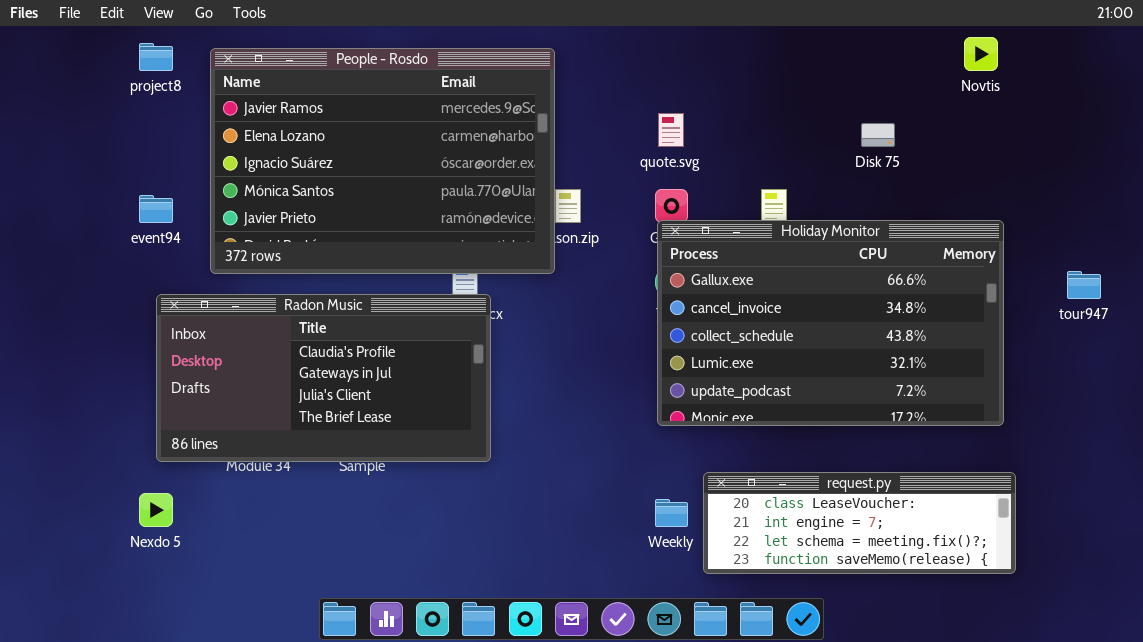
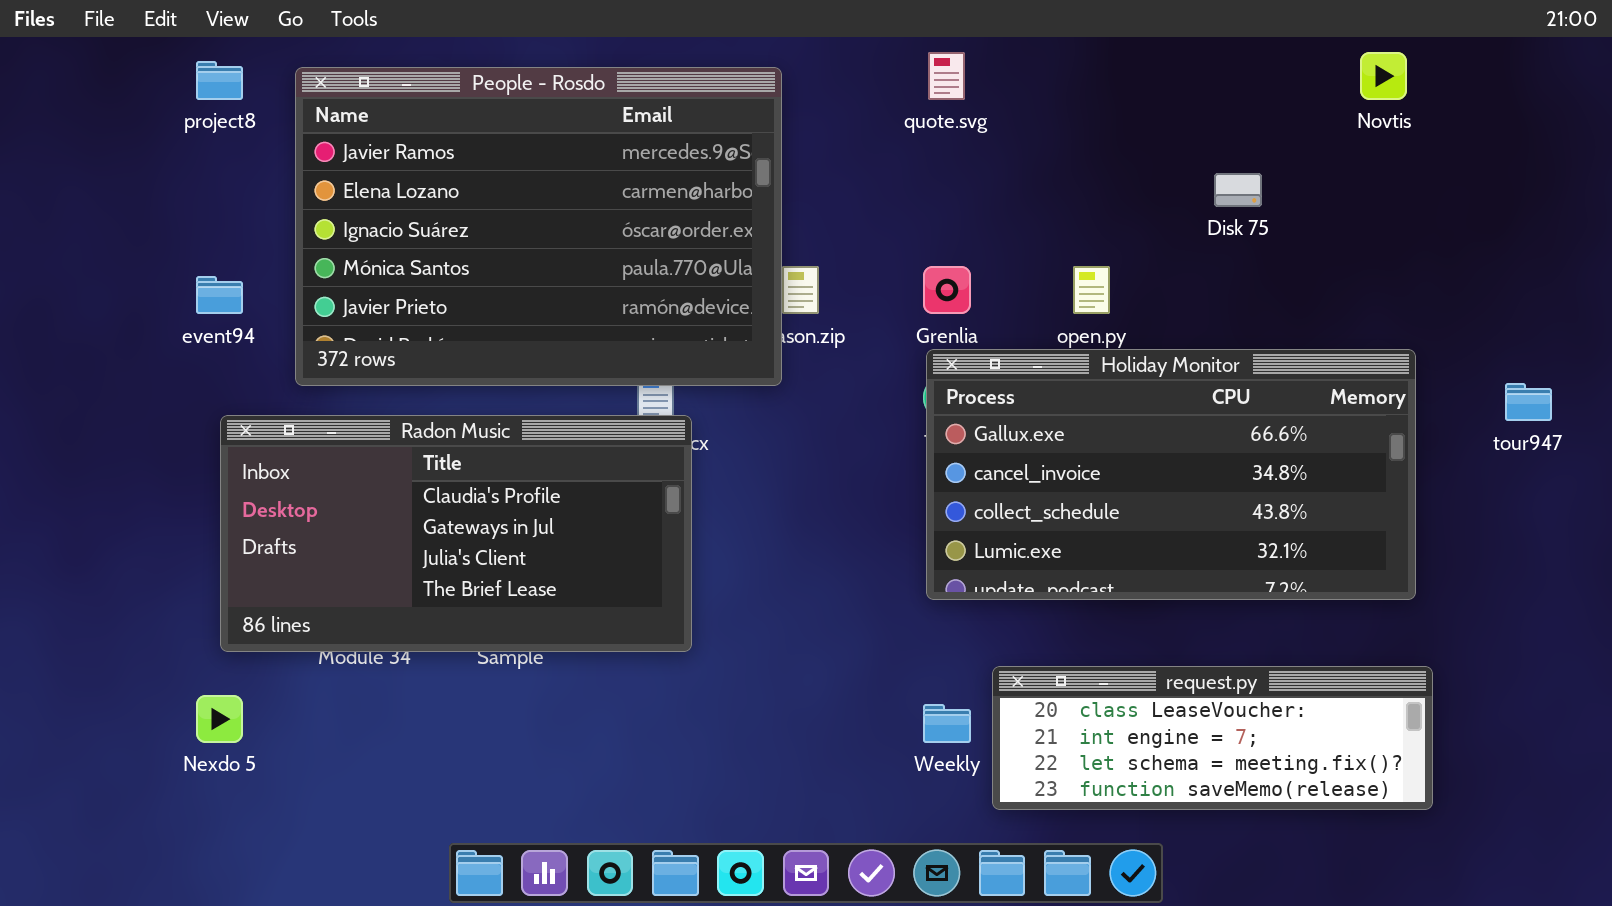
quote.svg: [658,113,684,147] -> [928,52,965,100], moved
Holiday Monitor: [657,220,1004,426] -> [926,349,1416,600], resized

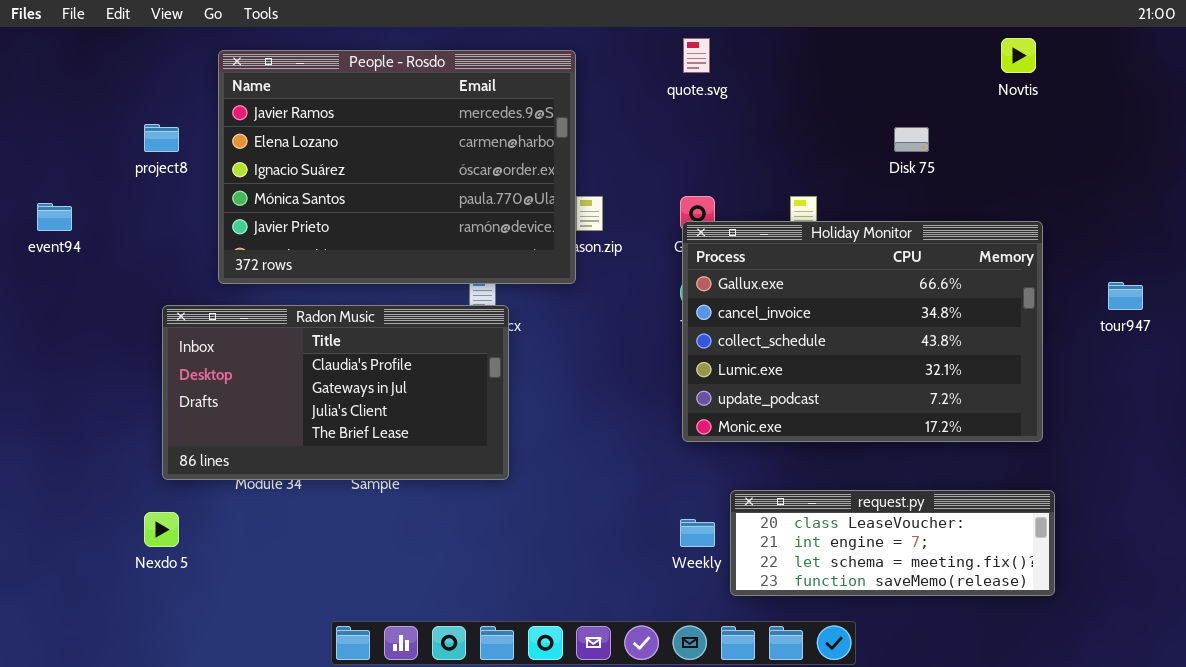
project8: [196,61,243,100] -> [144,124,179,152], moved
event94: [196,276,243,314] -> [37,203,72,231], moved
Holiday Monitor: [926,349,1416,600] -> [682,221,1043,442], resized

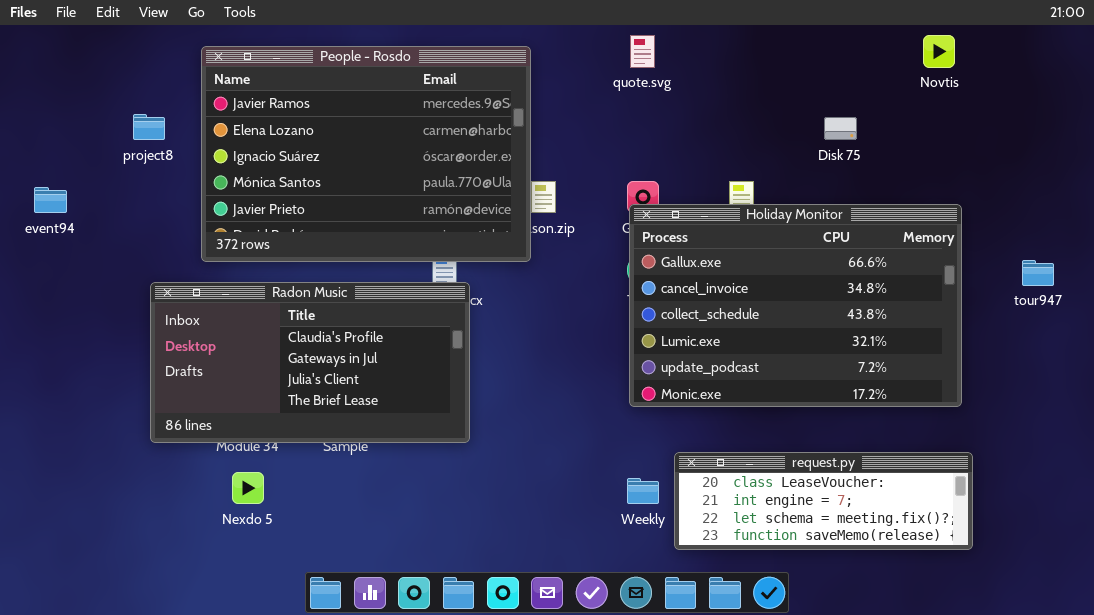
Nexdo 5: [144,512,179,547] -> [232,472,264,504], moved

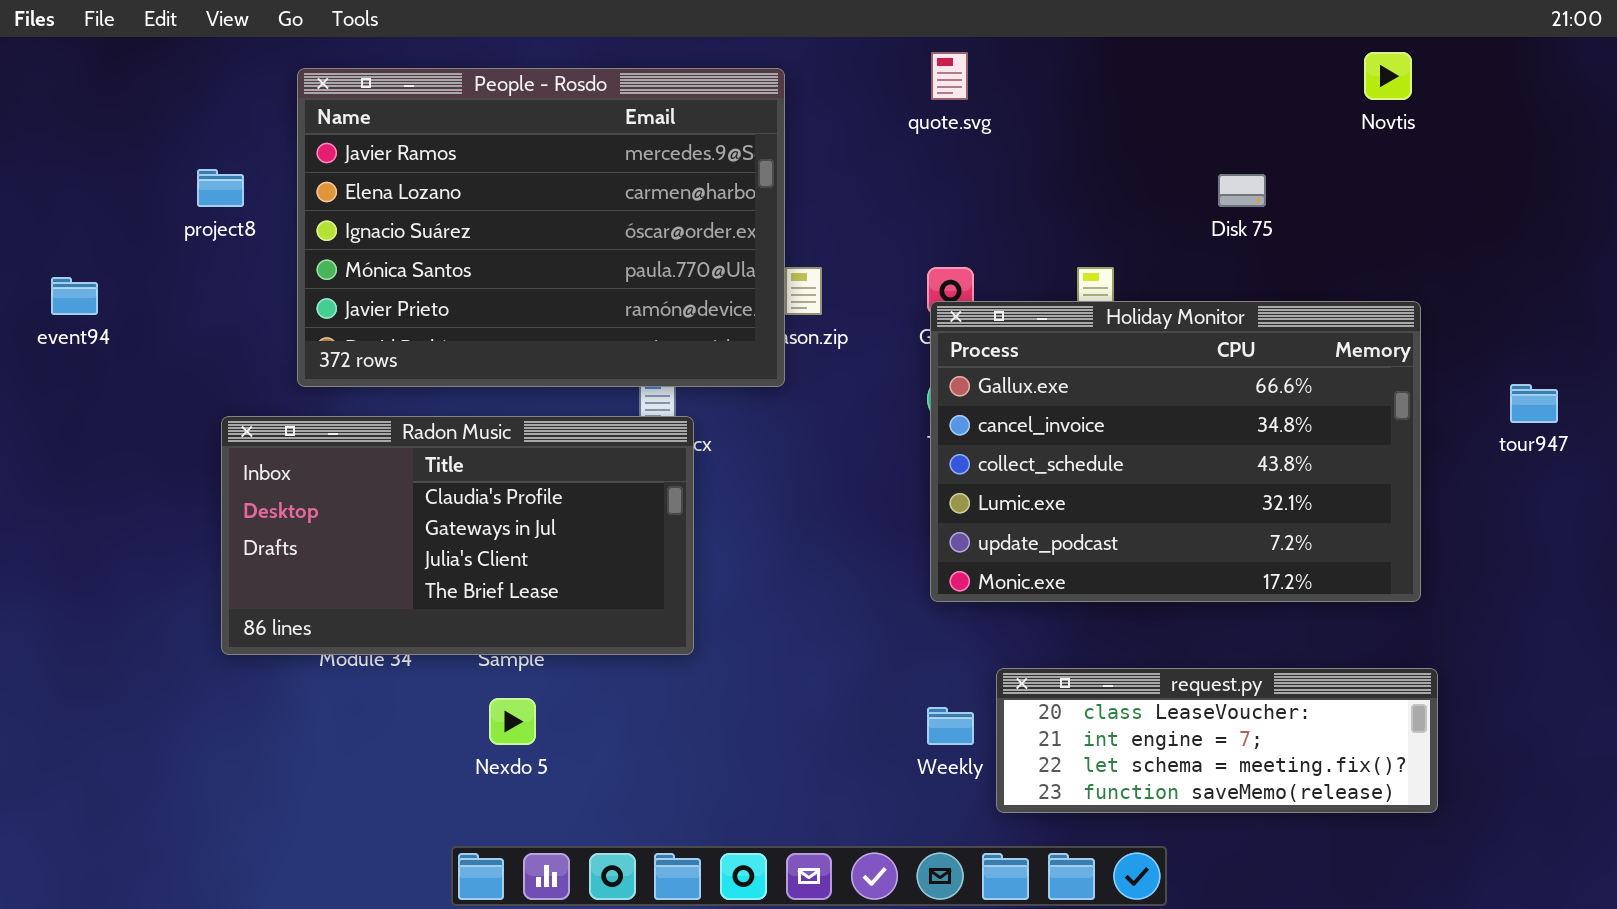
Nexdo 5: [232,472,264,504] -> [489,698,536,745], moved

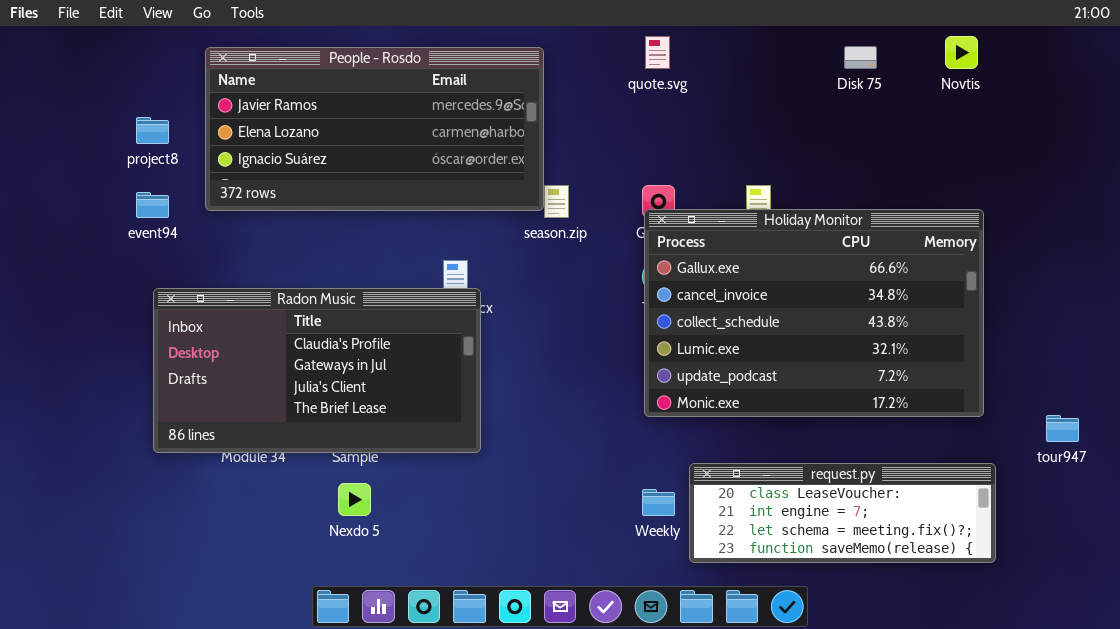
People - Rosdo: [297,68,785,387] -> [205,47,544,211], resized
Disk 75: [1218,174,1266,207] -> [844,46,877,69], moved
event94: [51,277,98,315] -> [136,192,169,218], moved
tour947: [1510,384,1558,423] -> [1046,415,1079,442], moved

